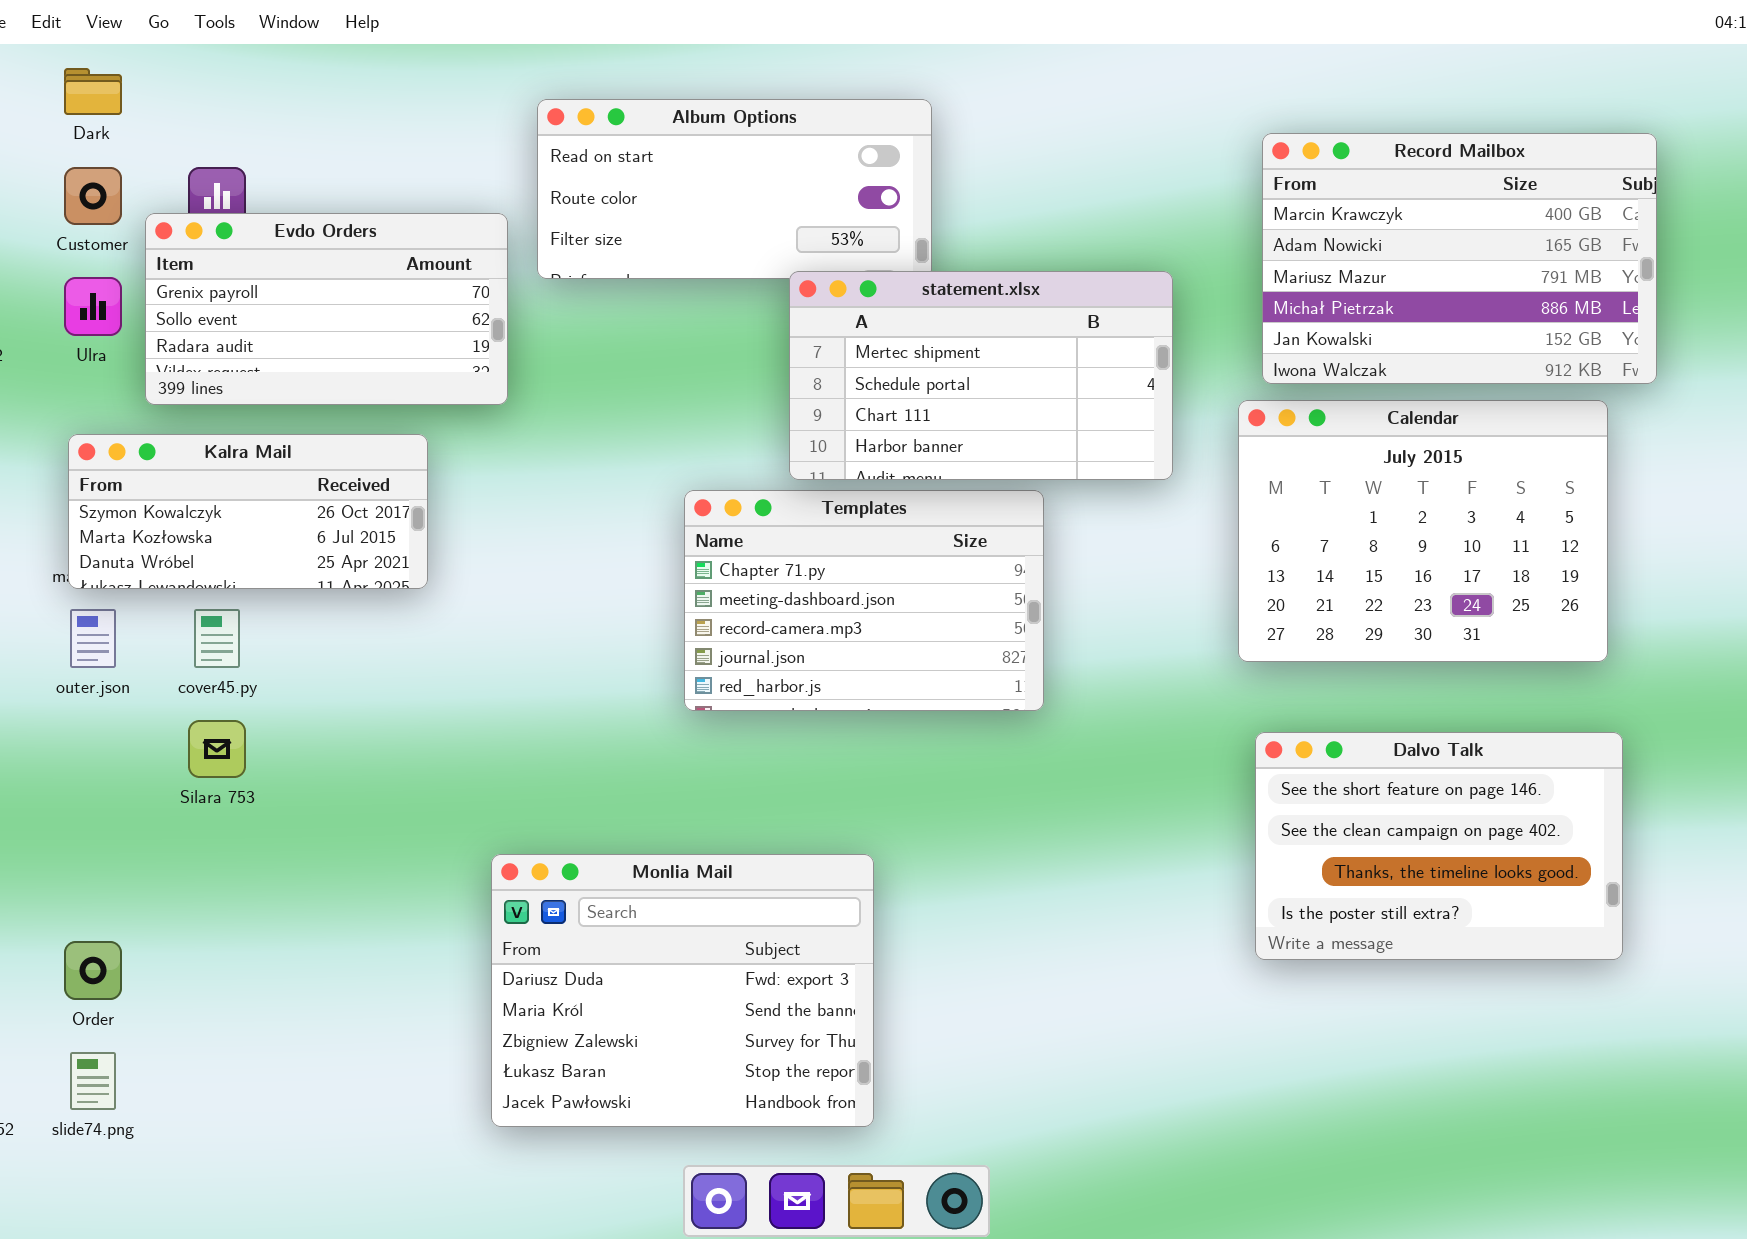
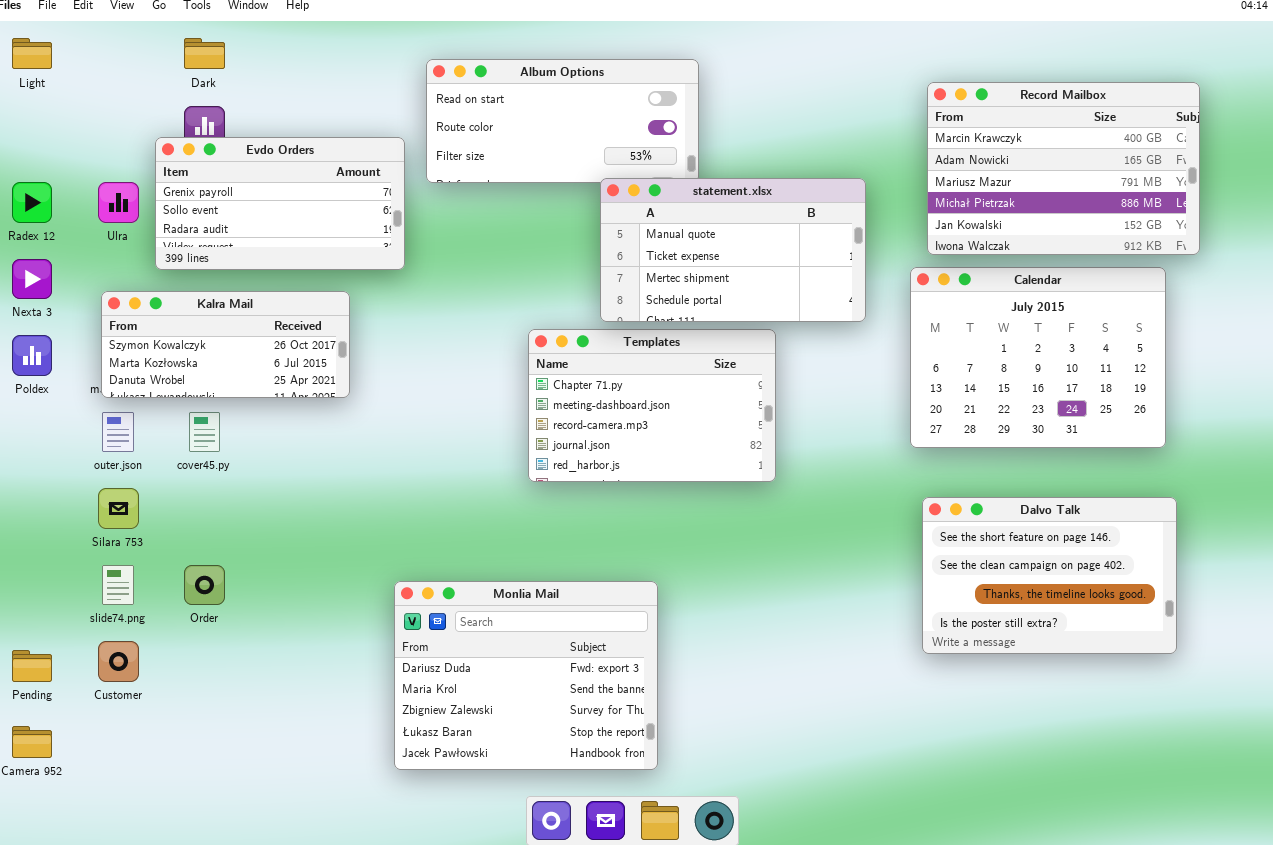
Dark: [64,68,122,115] -> [184,38,225,69], moved
Customer: [64,167,122,225] -> [98,641,139,682], moved
statement.xlsx: [789,271,1173,480] -> [600,178,866,322], scrolled up 2 rows
Silara 753: [188,720,246,778] -> [98,488,139,529], moved
Order: [64,941,122,1000] -> [184,565,225,605], moved
slide74.png: [70,1052,116,1110] -> [102,565,134,605], moved

